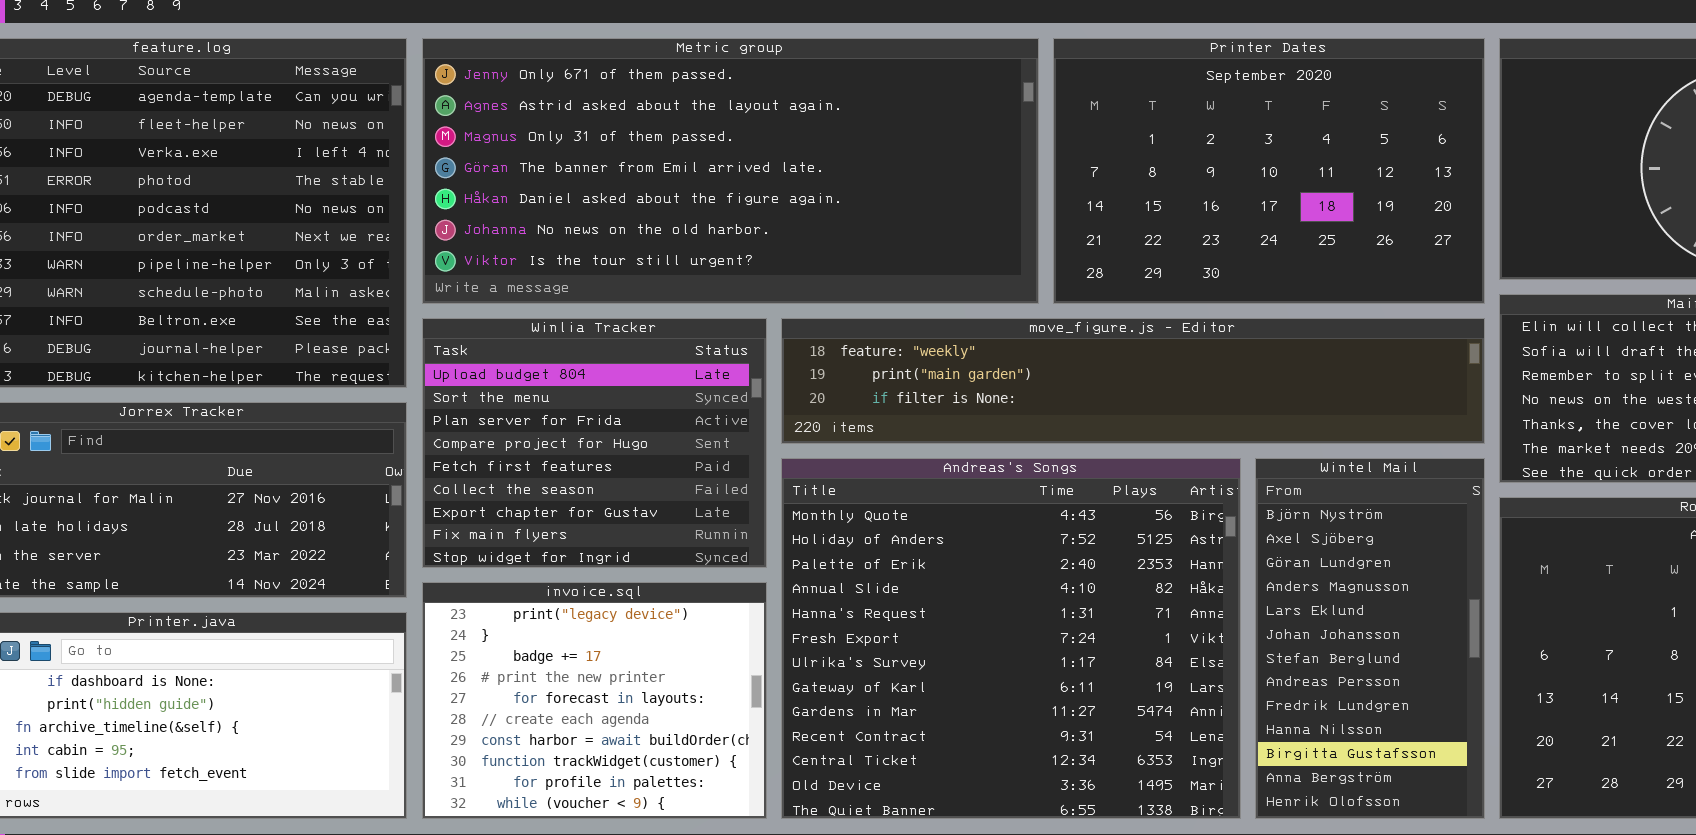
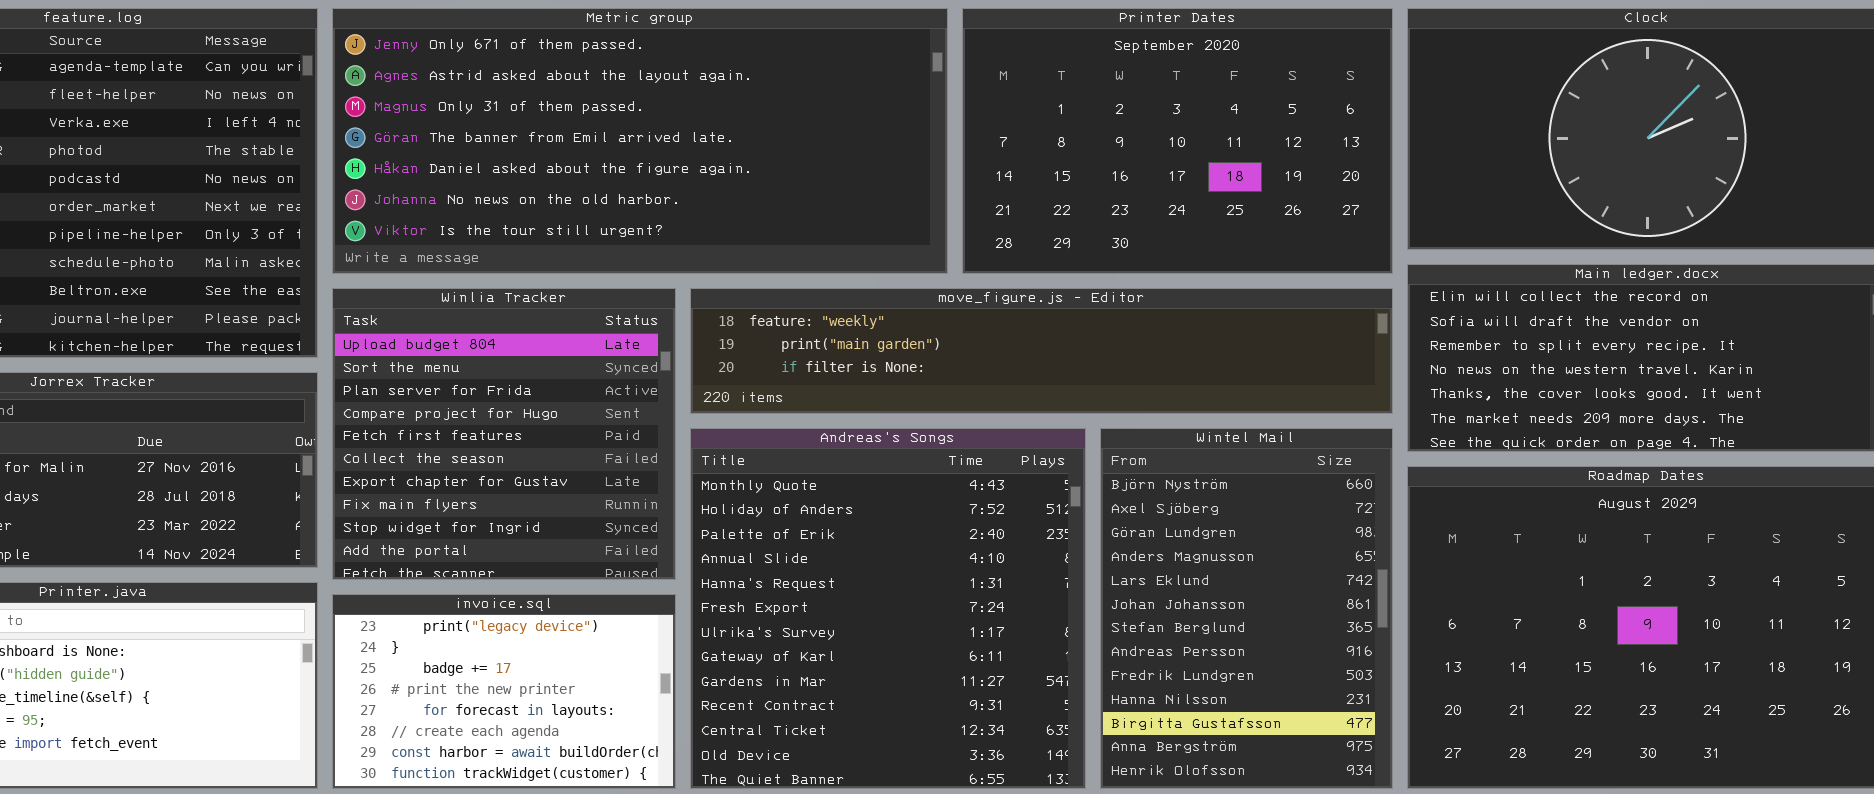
Winlia Tracker: [422,318,767,568] -> [332,288,676,580], resized
Andreas's Songs: [781,458,1241,819] -> [690,428,1086,789], resized
Wintel Mail: [1255,458,1485,819] -> [1100,428,1393,789], resized
invoice.sql: [422,582,767,819] -> [332,594,676,789], resized

